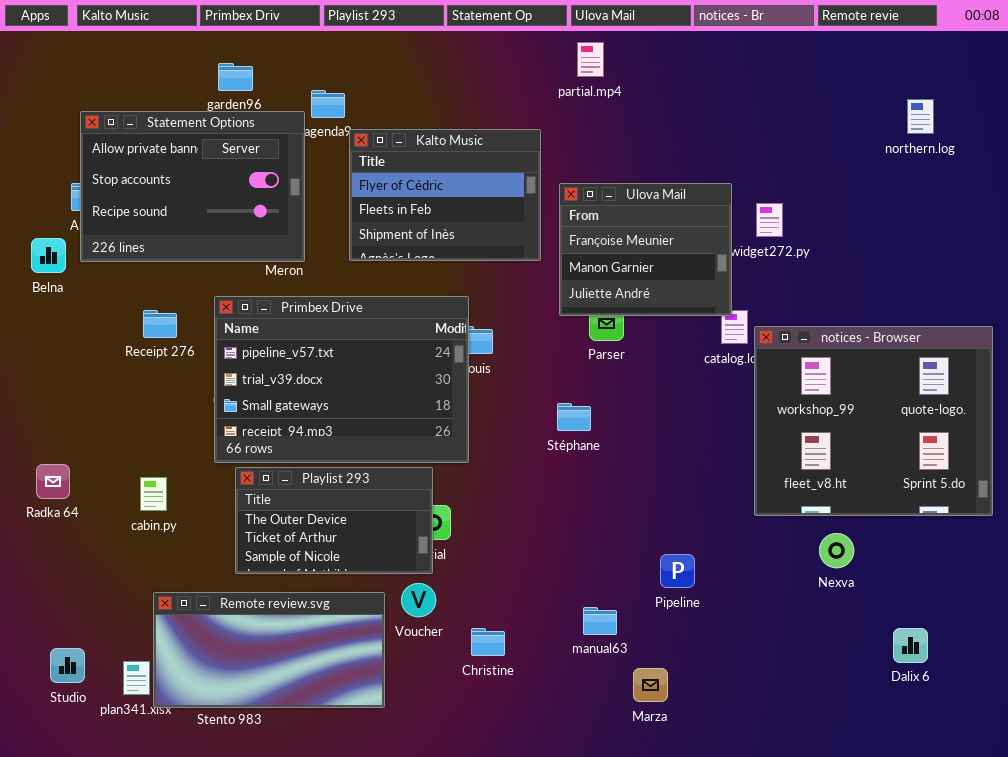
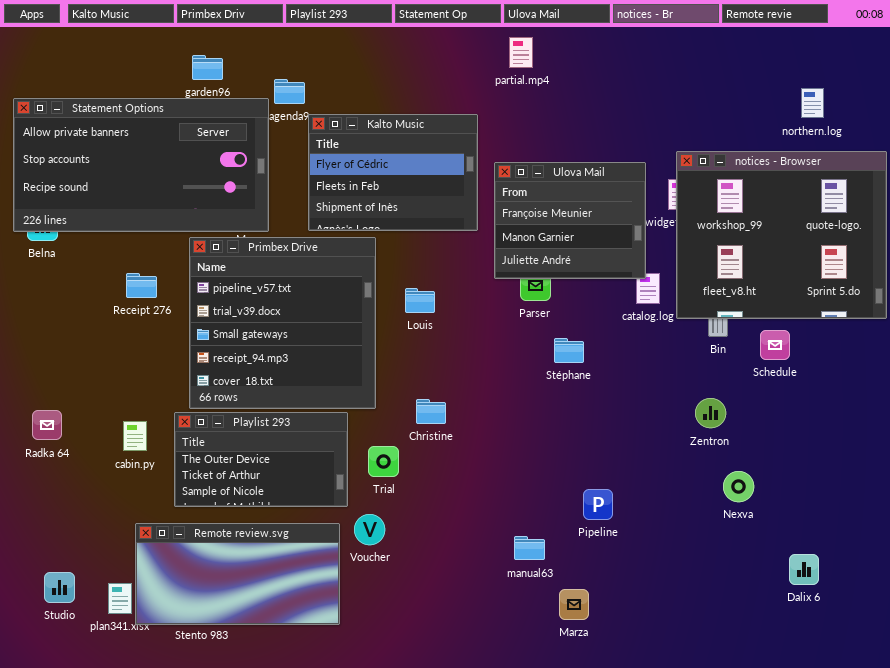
Statement Options: [80,111,305,262] -> [13,98,269,232], resized
Primbex Drive: [214,296,469,463] -> [189,237,376,409], resized
notices - Browser: [754,326,993,516] -> [676,151,887,319], moved
Stéphane: [557,403,591,431] -> [554,338,584,363], moved
Playlist 293: [235,467,433,574] -> [174,412,348,507], moved
Christine: [471,628,505,656] -> [416,399,446,424], moved

